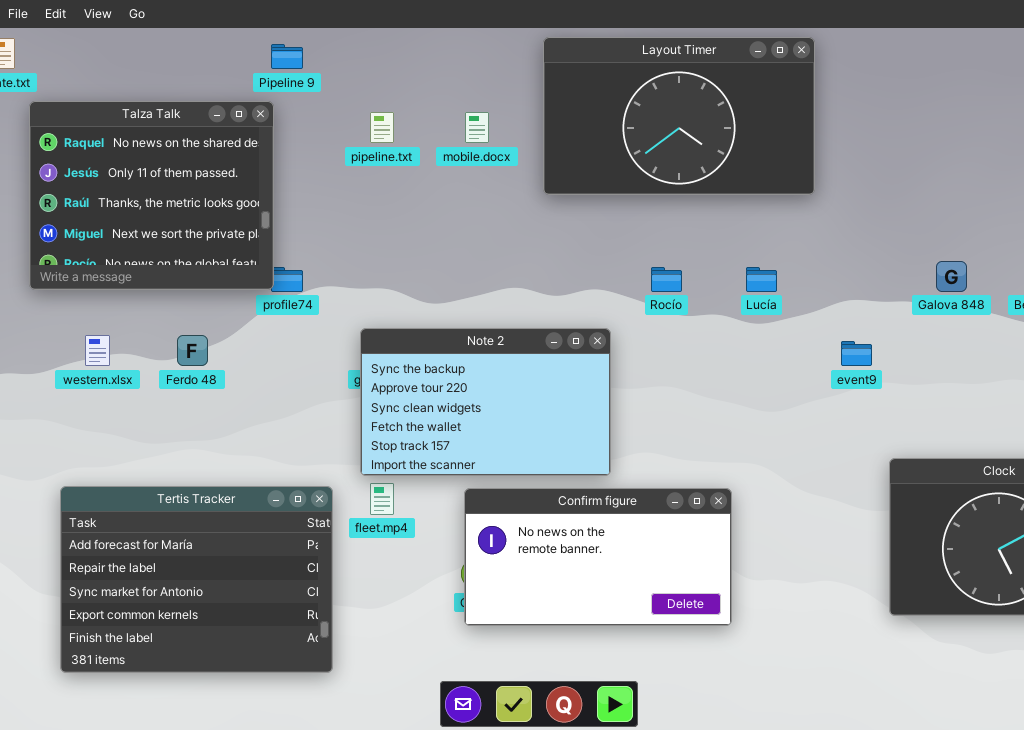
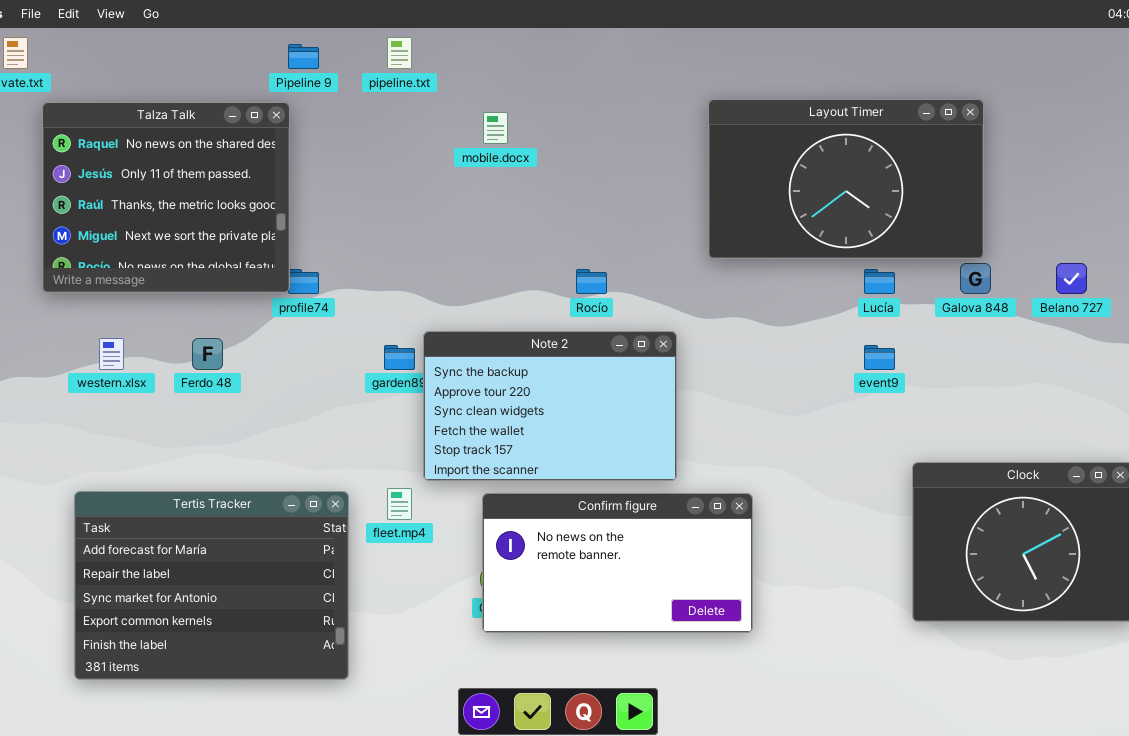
Layout Timer: [543,37,815,195] -> [708,99,984,259], moved
pipeline.txt: [370,112,394,143] -> [387,37,412,69], moved
Rocío: [651,267,682,292] -> [576,269,607,294], moved
Lucía: [746,267,777,292] -> [864,269,895,294], moved
Note 2: [360,328,611,476] -> [423,331,677,481], moved

